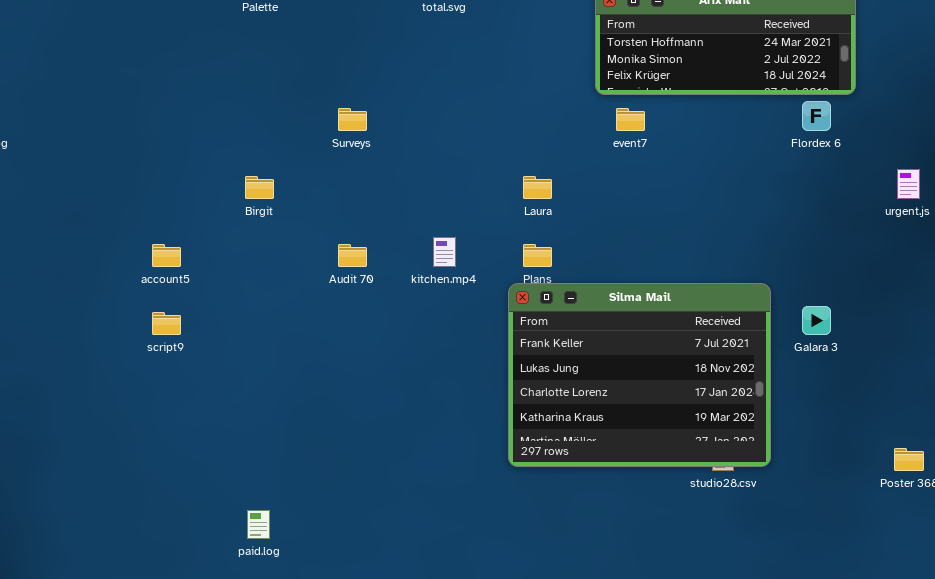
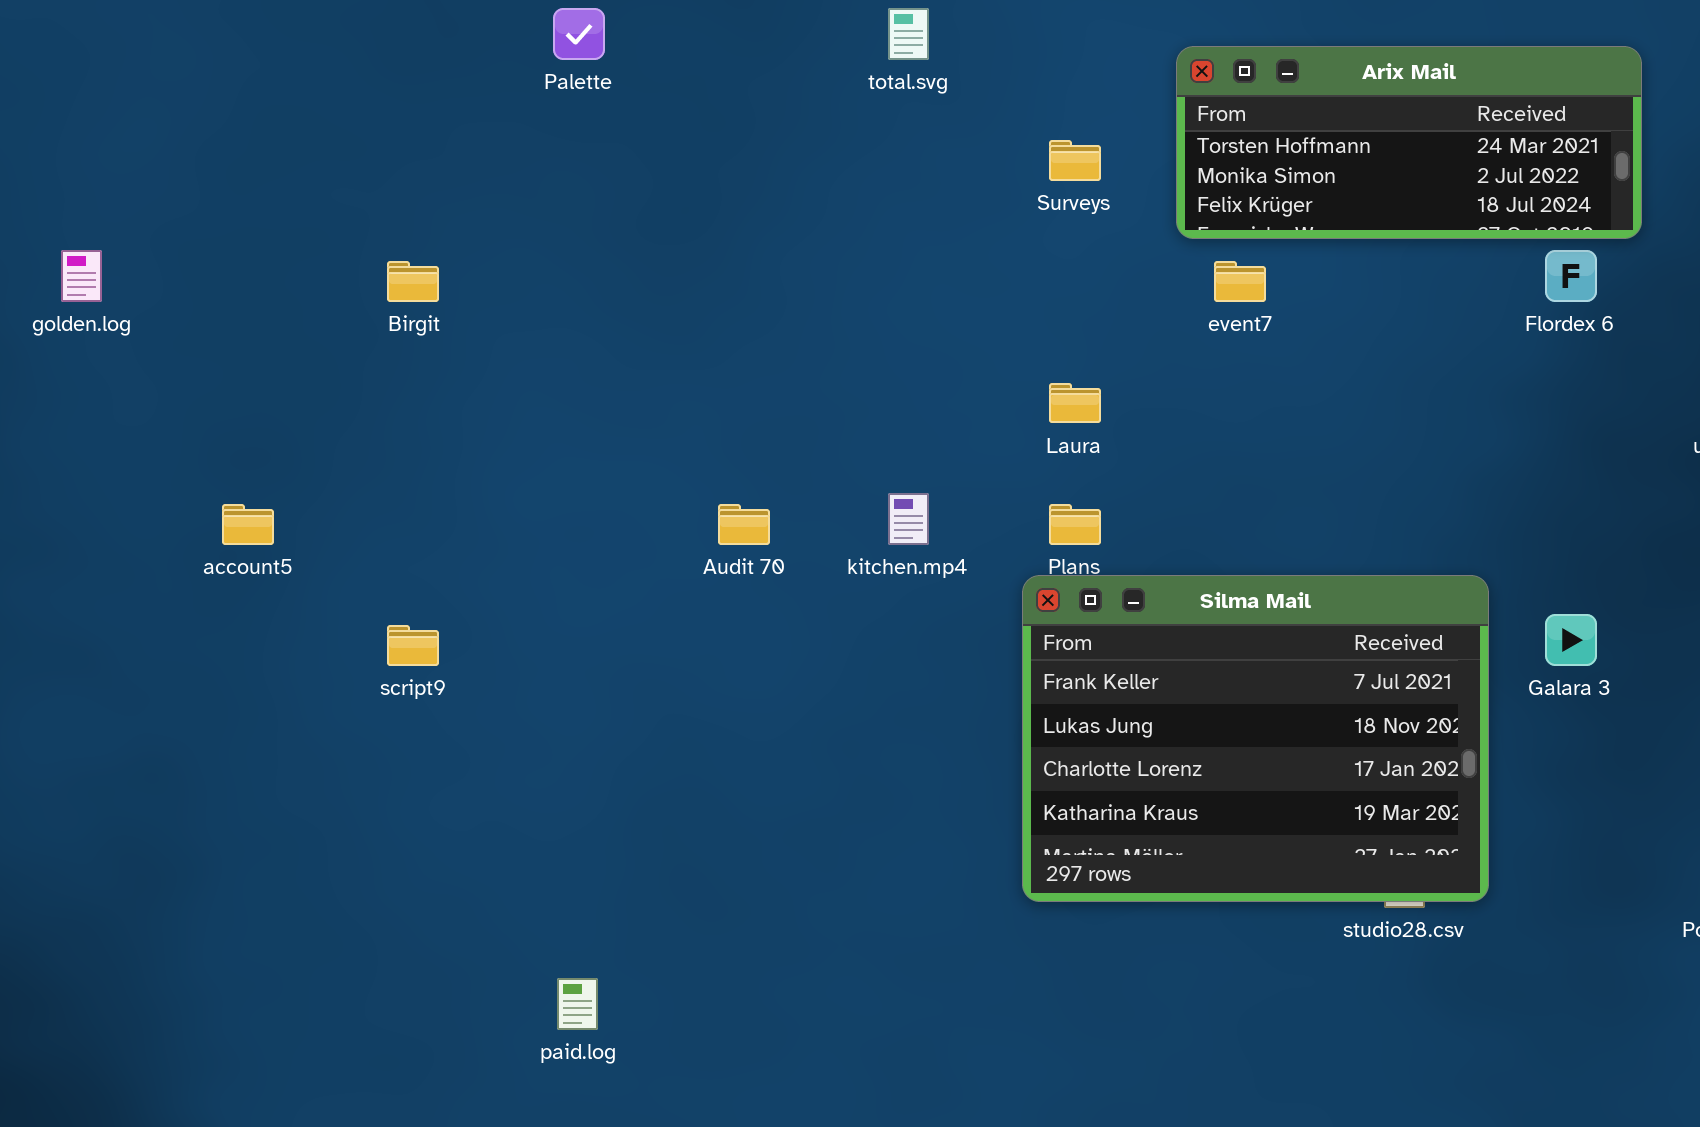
Surveys: [338,108,367,131] -> [1049,140,1101,181], moved
Birgit: [245,176,274,199] -> [387,261,439,302], moved
account5: [152,244,181,267] -> [222,504,274,545], moved

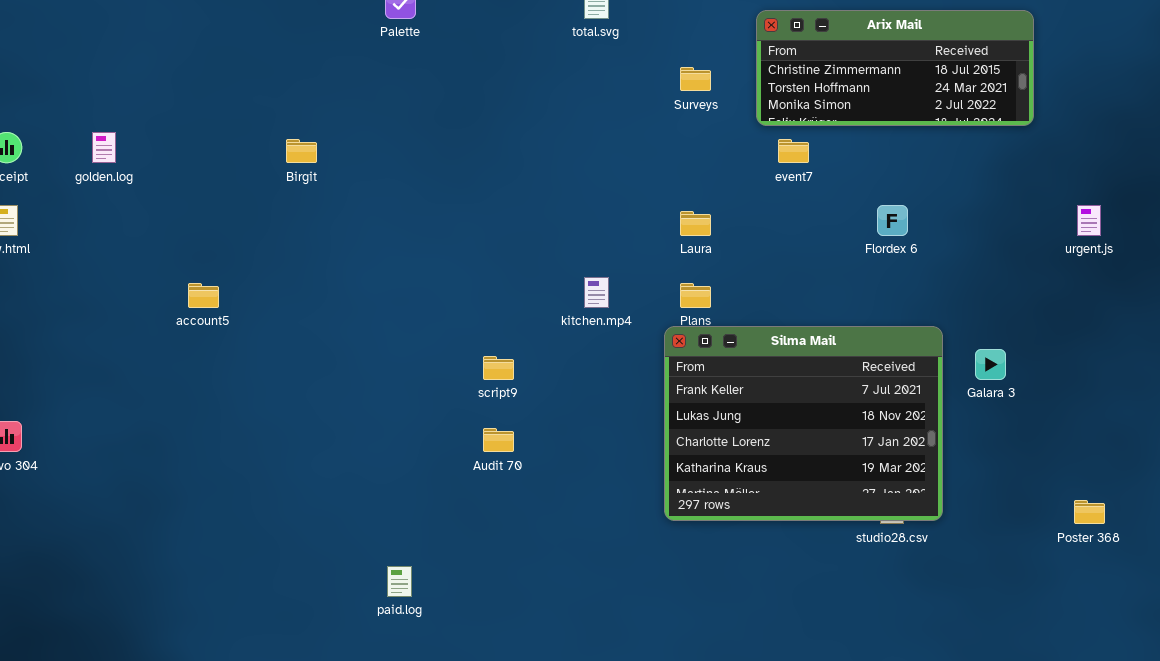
Arix Mail: [1176,46,1642,239] -> [756,10,1034,126], scrolled up 1 row
Flordex 6: [1545,250,1597,302] -> [877,205,908,236], moved
Audit 70: [718,504,770,545] -> [483,428,514,452], moved
script9: [387,625,439,666] -> [483,356,514,380], moved

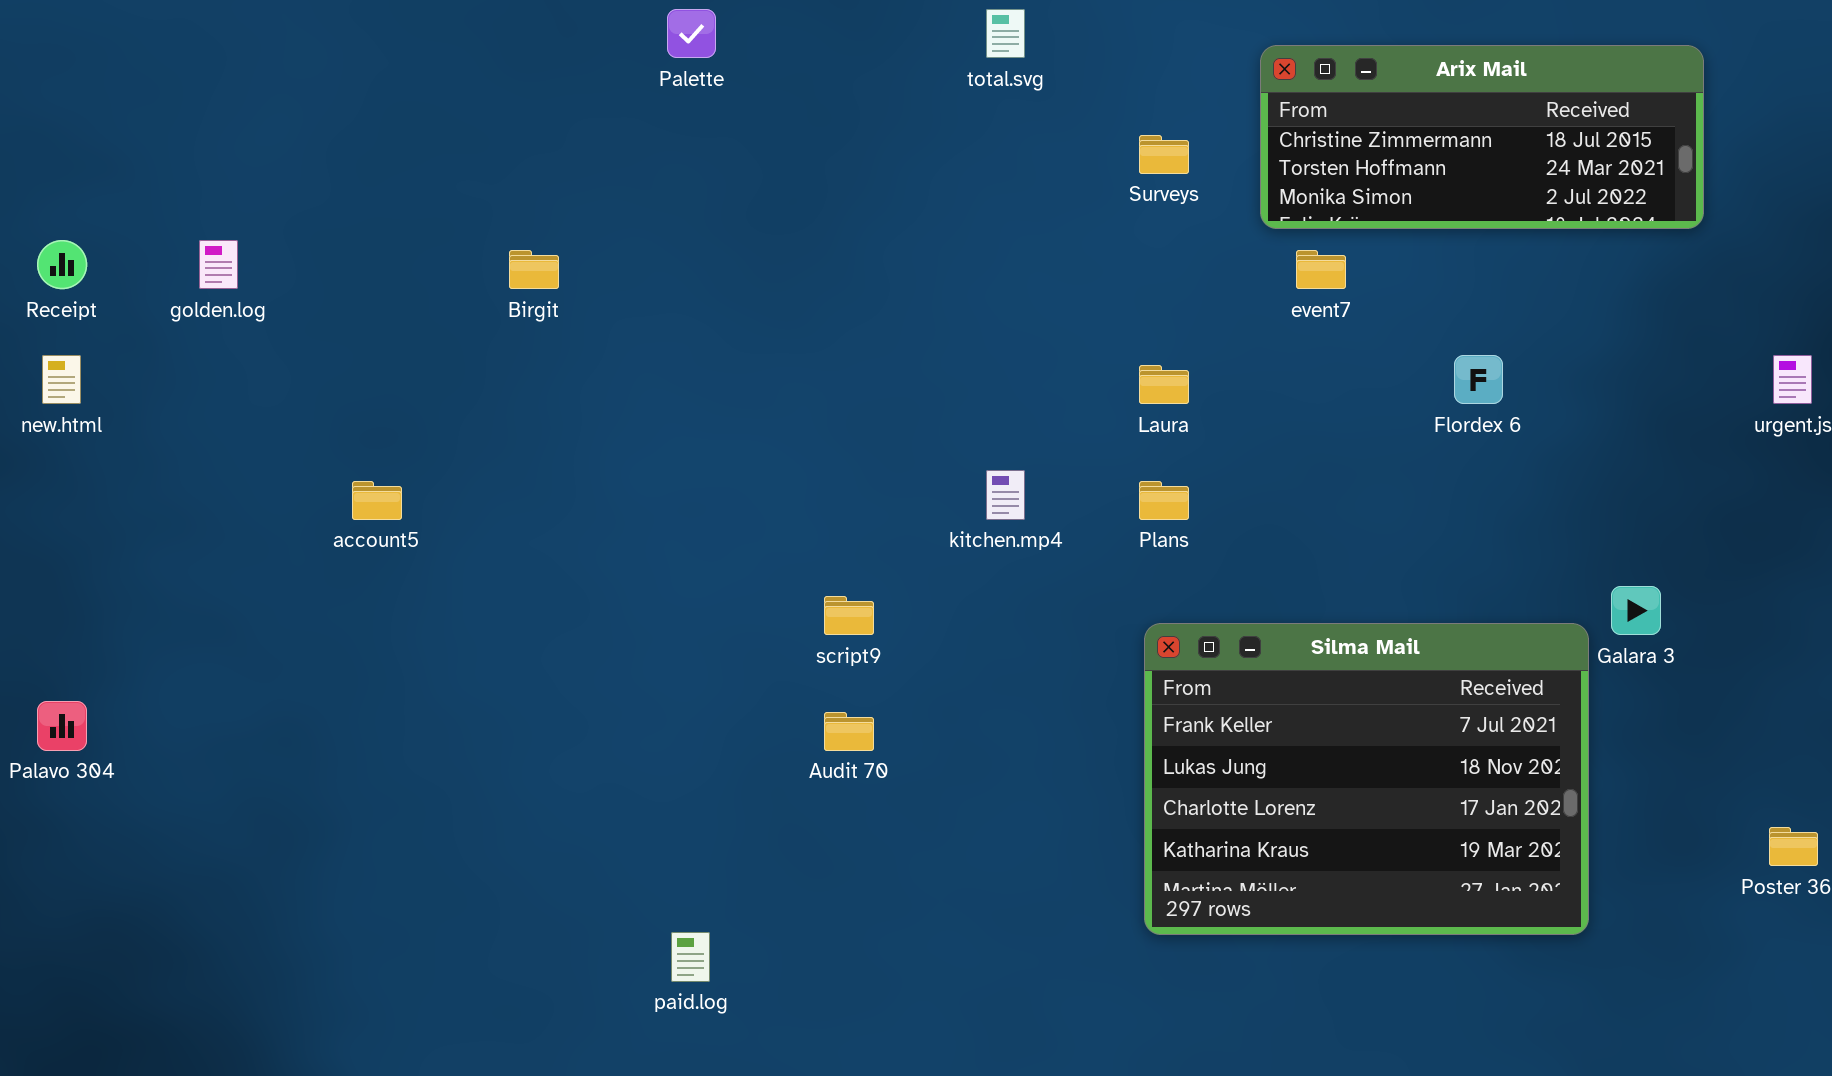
Silma Mail: [664,326,943,521] -> [1144,623,1589,935], moved

